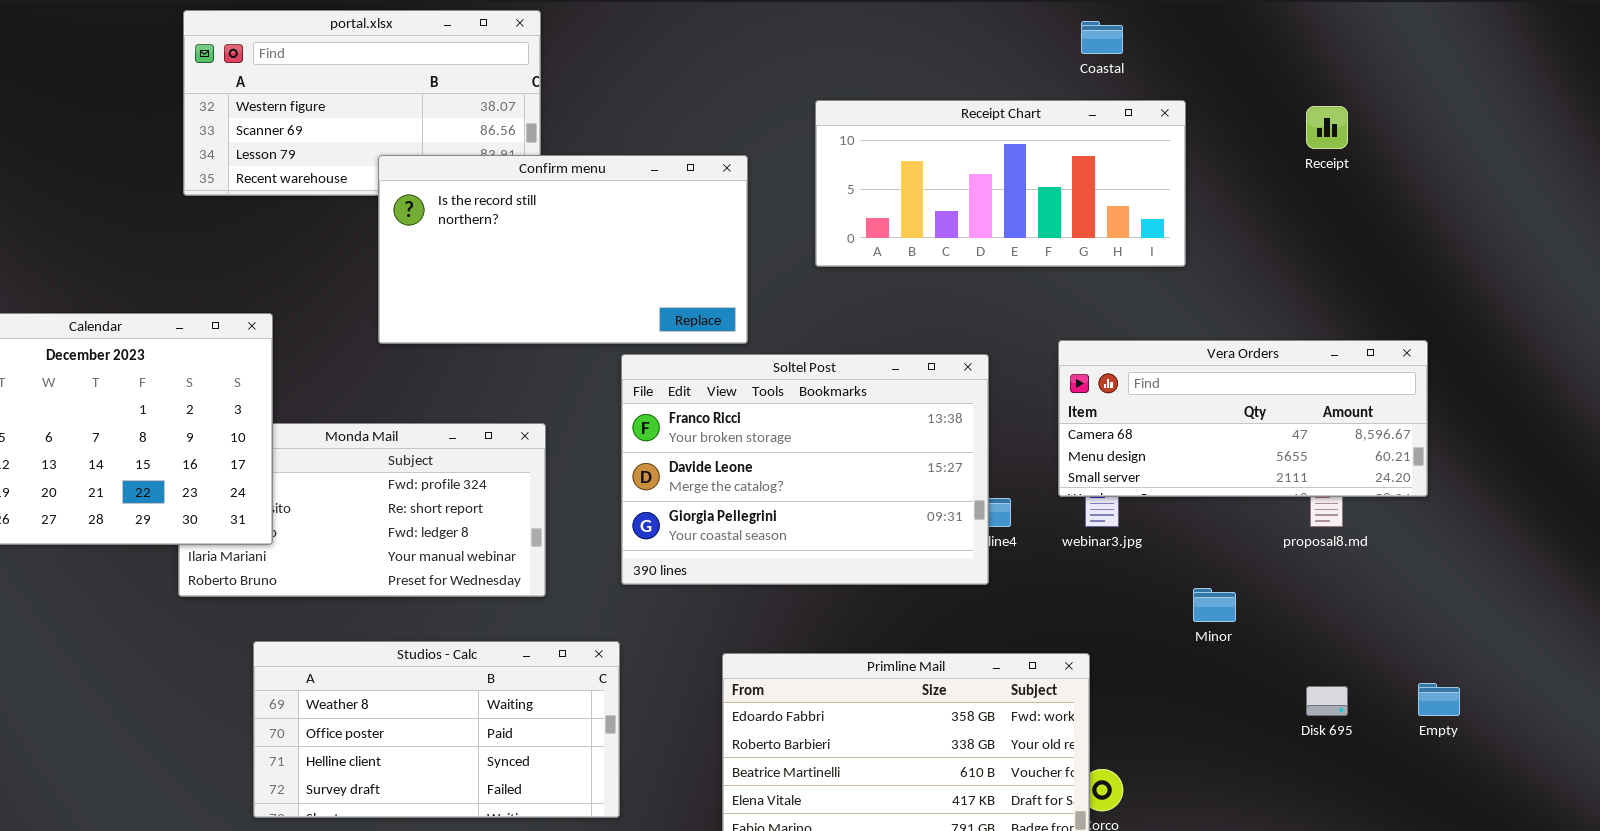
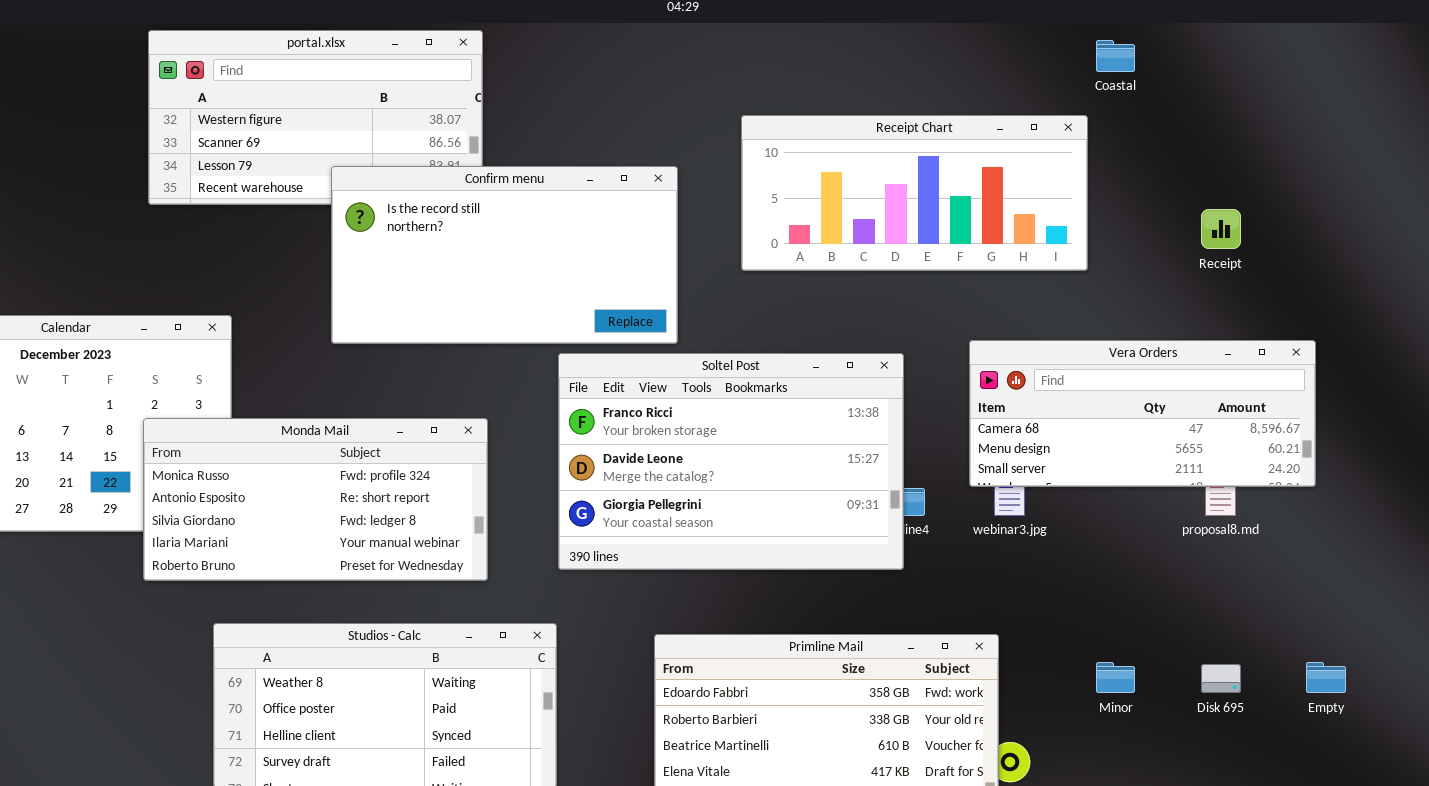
Coastal: [1081,21,1123,54] -> [1096,40,1135,72], moved
Receipt: [1306,106,1348,149] -> [1201,209,1241,249], moved
Monda Mail: [178,423,546,597] -> [143,418,488,581], raised
Minor: [1193,588,1236,622] -> [1096,662,1135,693], moved

